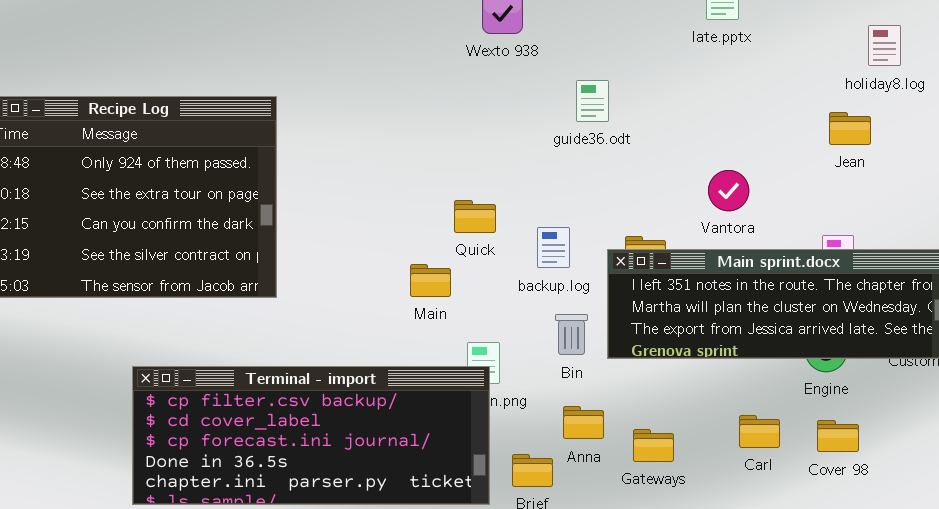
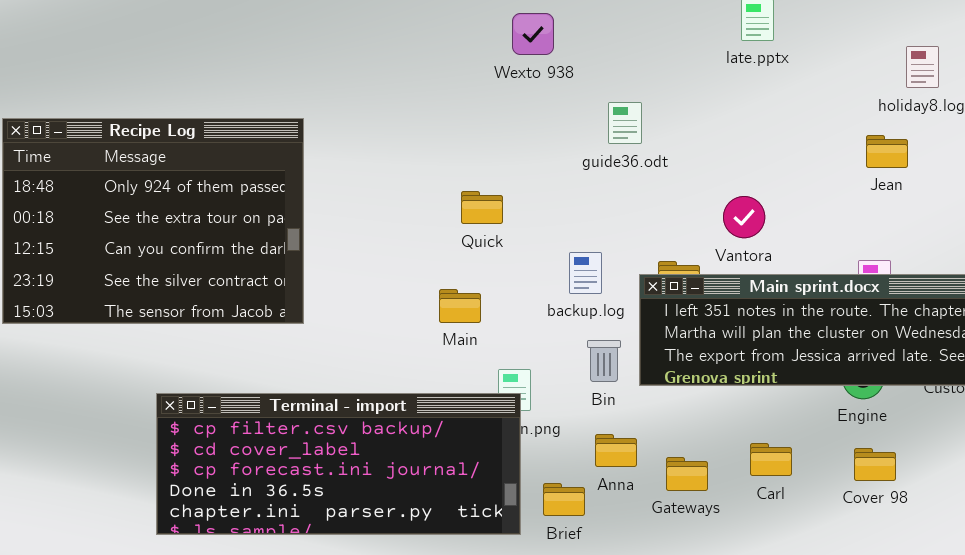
Vantora: [708,170,749,211] -> [723,196,765,238], moved
Quick: [454,200,496,233] -> [461,191,503,224], moved
Carl: [739,415,780,448] -> [750,443,792,476], moved

